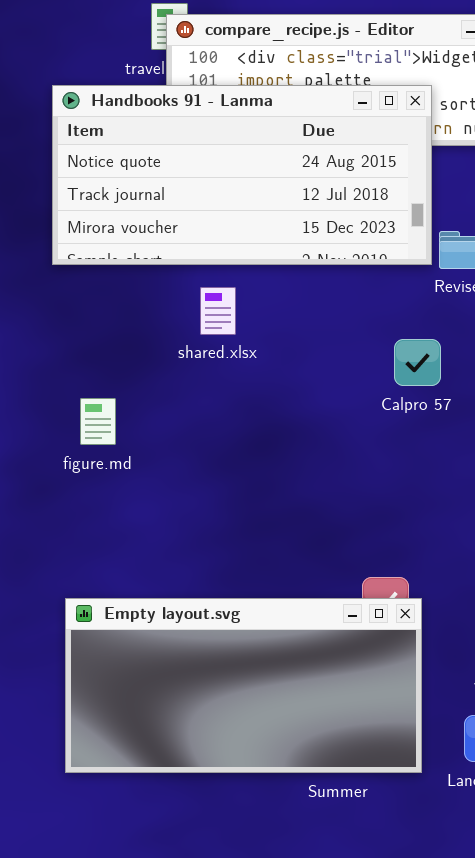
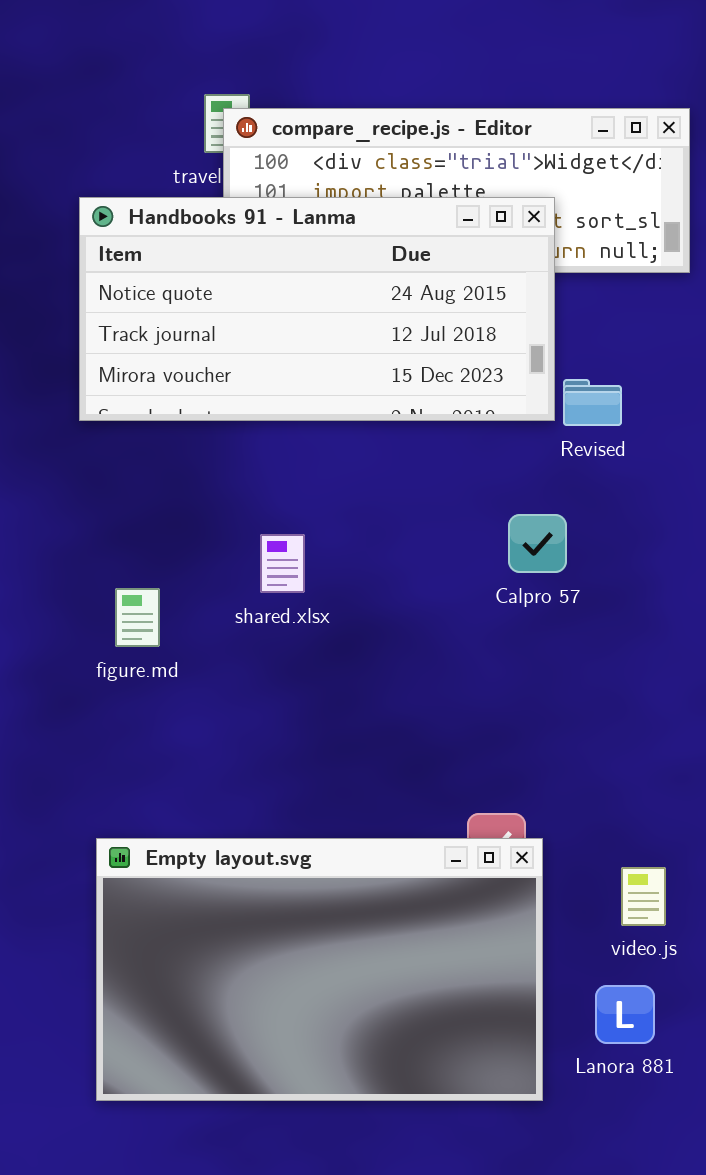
shared.xlsx: [200,287,236,335] -> [260,534,305,593], moved
Empty layout.svg: [65,598,422,773] -> [96,838,543,1101], resized

